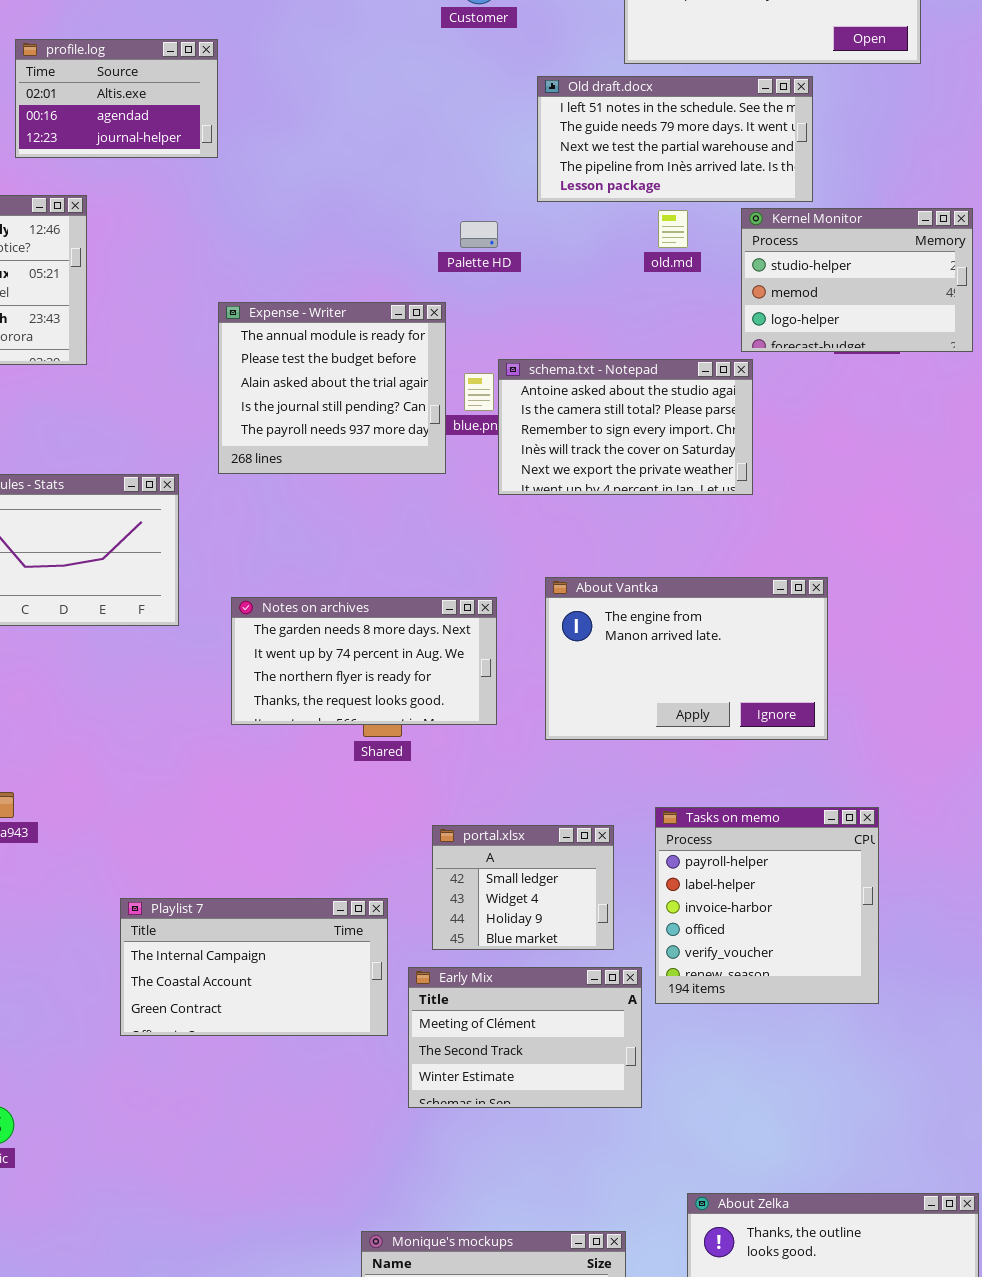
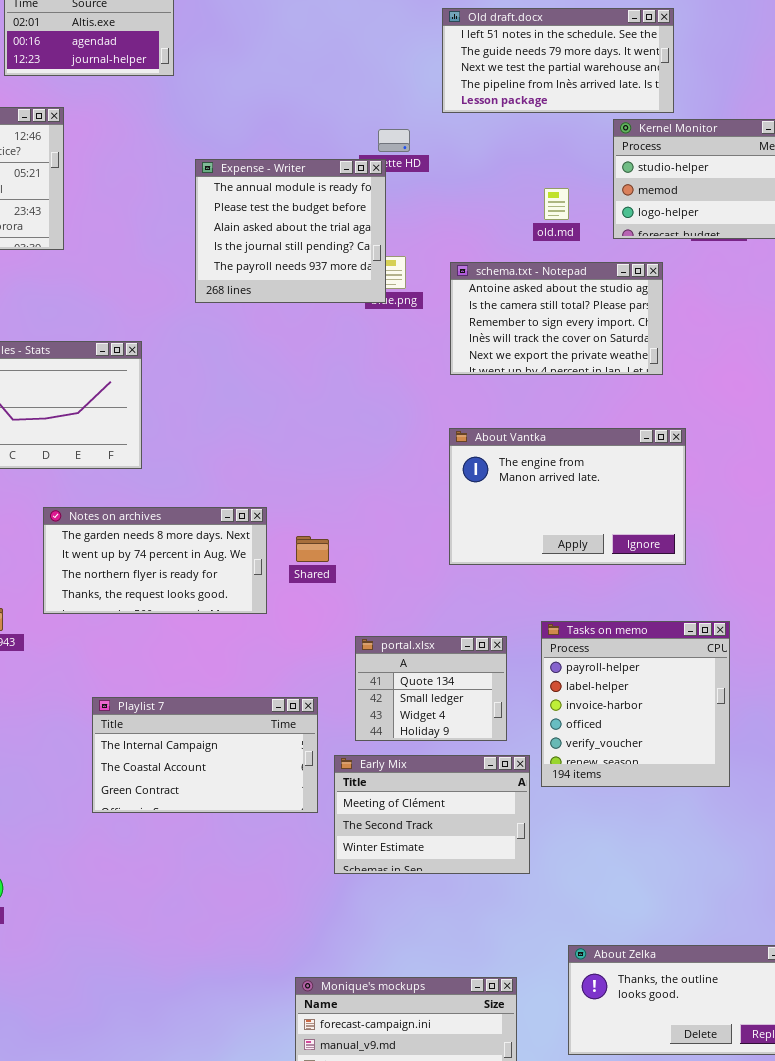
old.md: [658,210,688,248] -> [544,188,569,220], moved
Expense - Writer: [218,302,446,474] -> [195,159,386,303], moved
schema.txt - Notepad: [498,359,753,495] -> [450,262,663,375], moved
Notes on archives: [231,597,497,725] -> [43,507,267,614], moved
portal.xlsx: [432,825,614,950] -> [355,636,507,741], scrolled up 1 row

